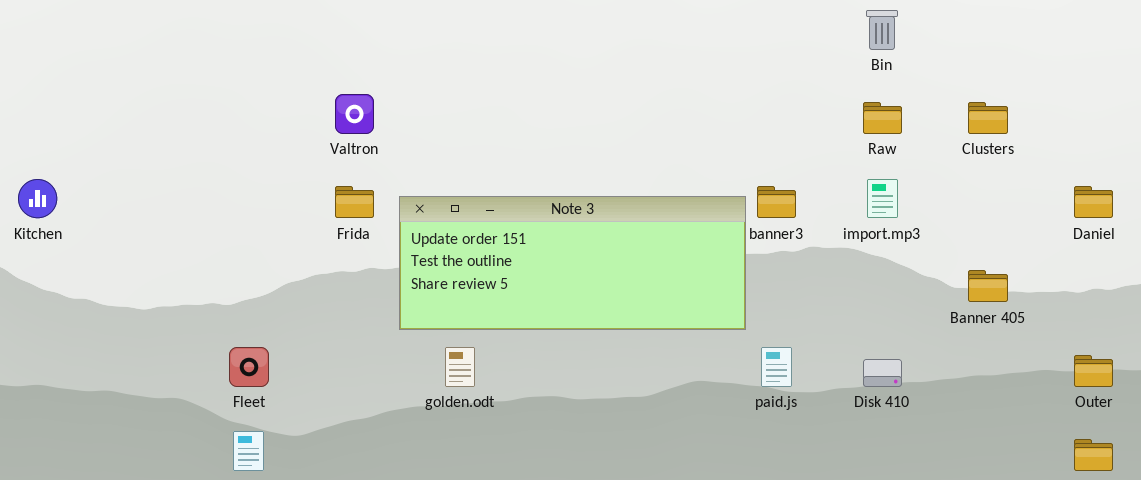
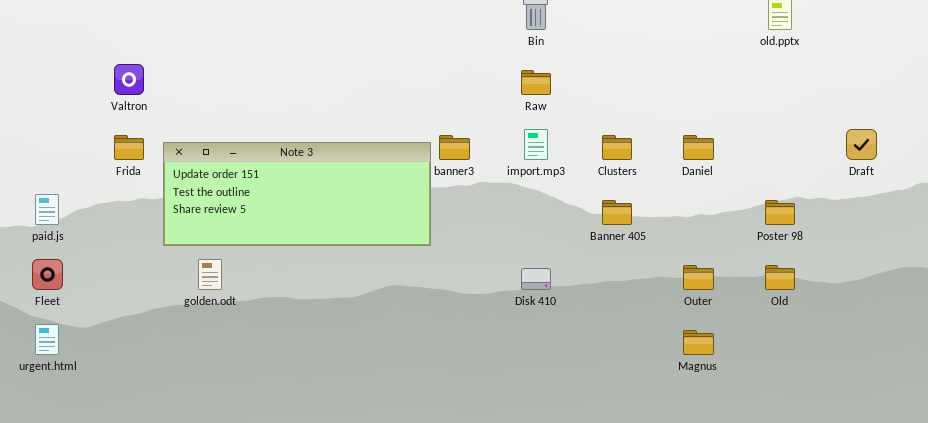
Clusters: [968,102,1008,134] -> [602,135,632,160], moved
paid.js: [761,347,792,387] -> [35,194,59,225], moved

